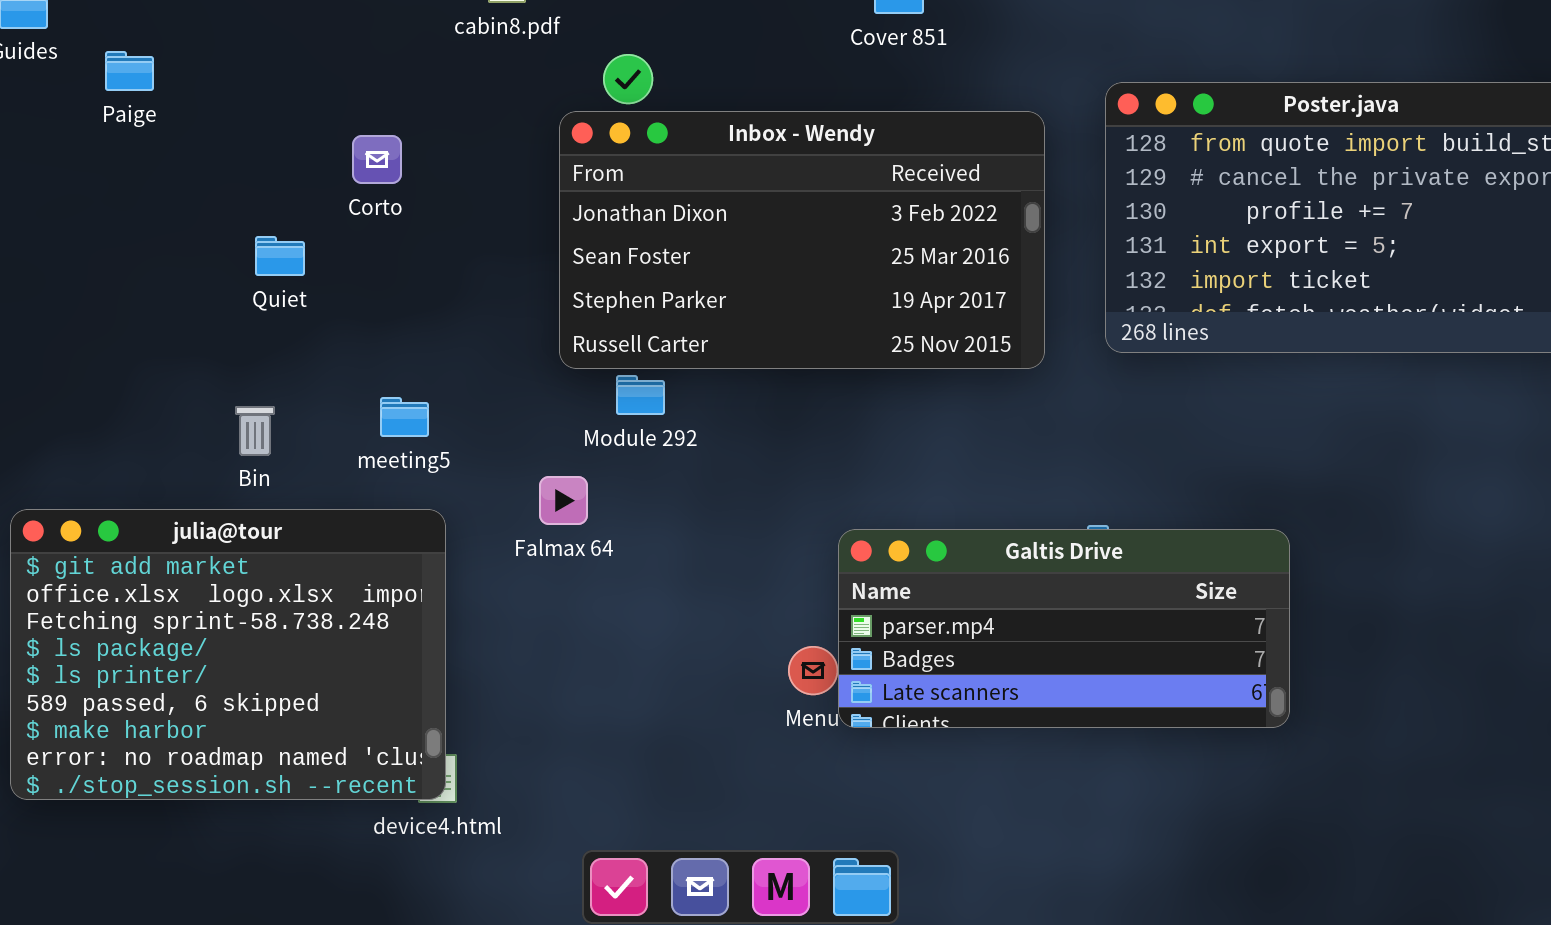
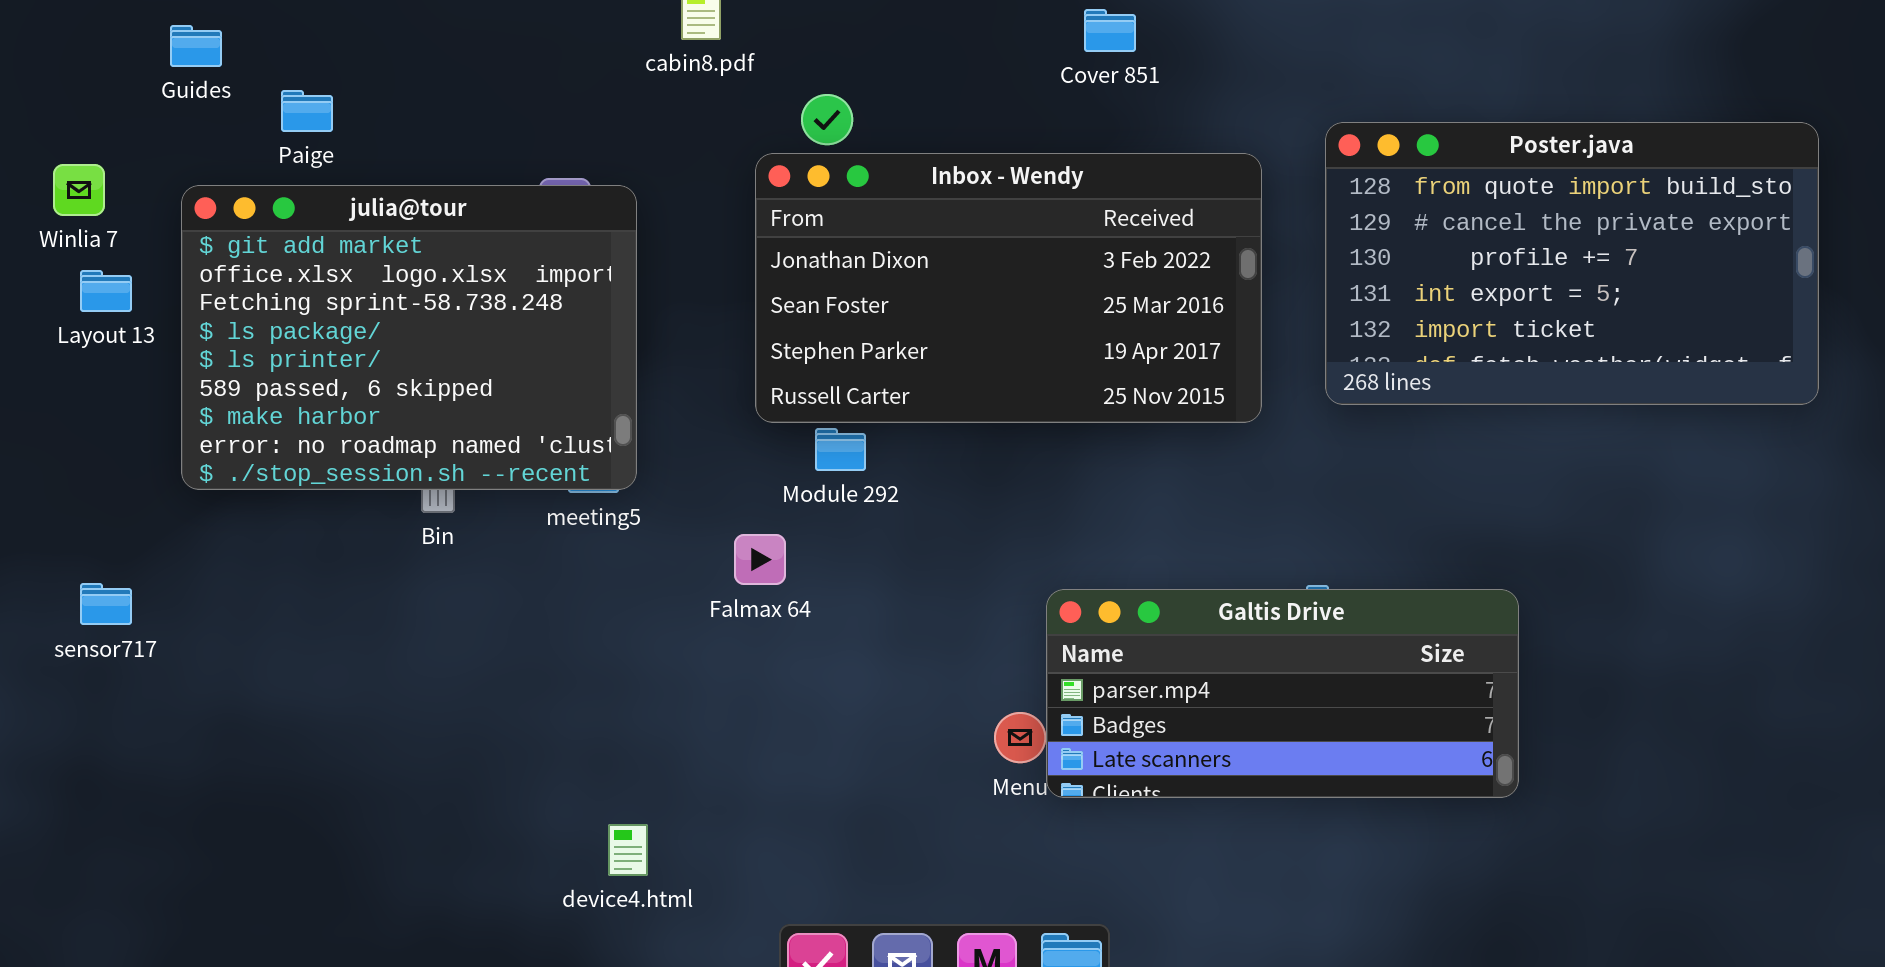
julia@tour: [10,509,446,800] -> [181,185,637,490], moved

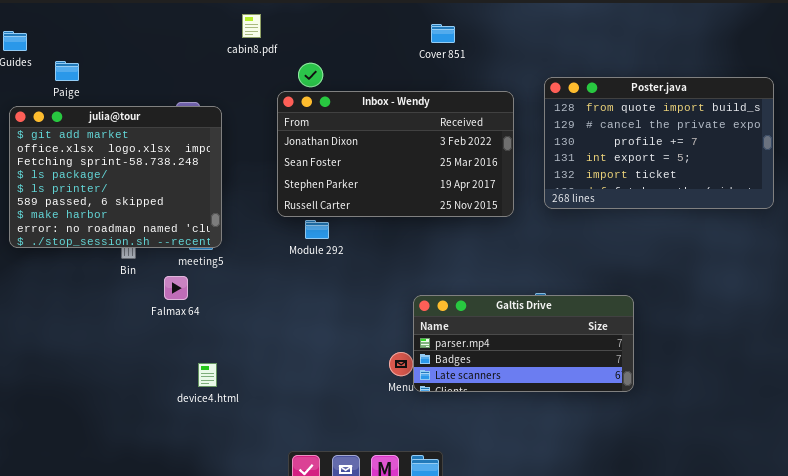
Falmax 64: [734,534,786,585] -> [164,276,188,300], moved
device4.html: [608,824,648,876] -> [198,363,217,387], moved

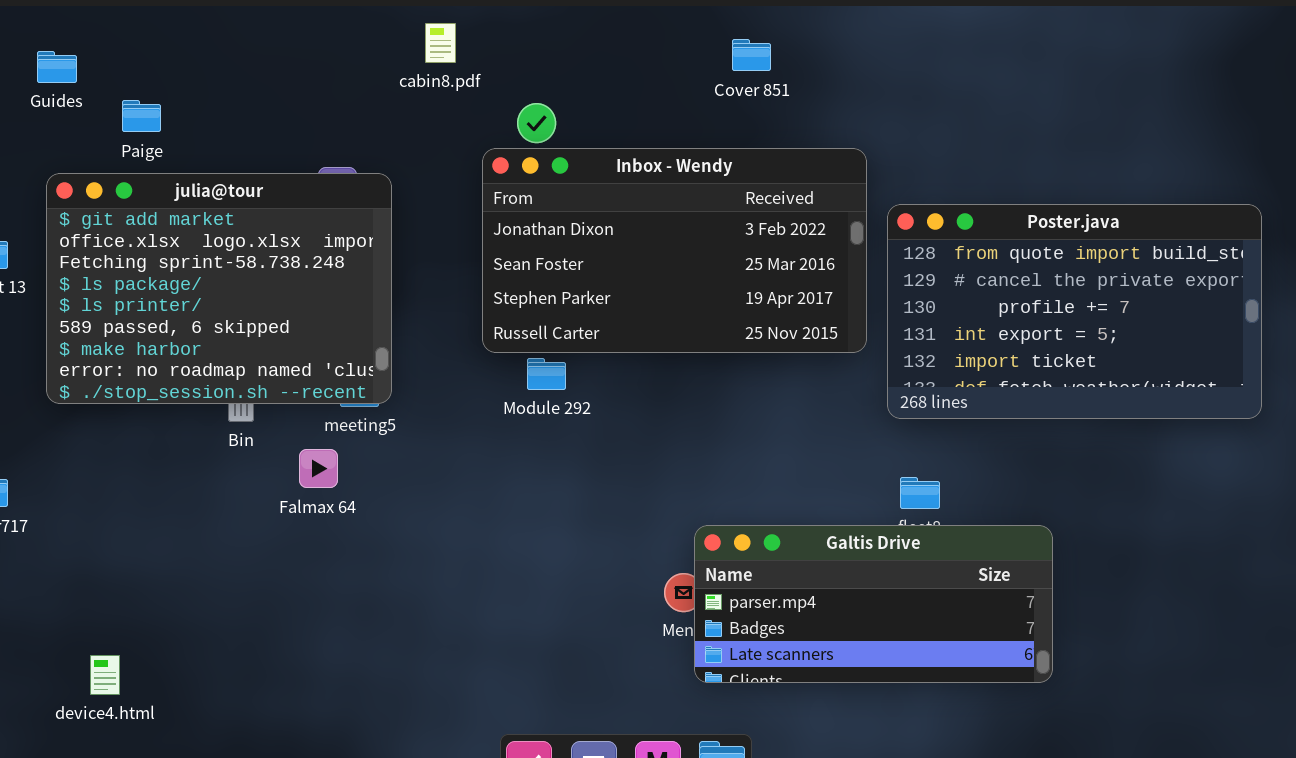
Poster.java: [544,77,774,209] -> [887,204,1262,419], moved
Galtis Drive: [413,295,634,392] -> [694,525,1053,683], moved
device4.html: [198,363,217,387] -> [90,655,120,695], moved

